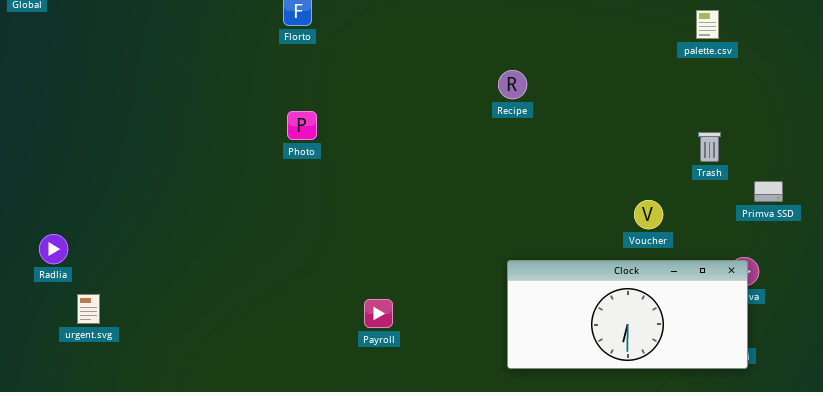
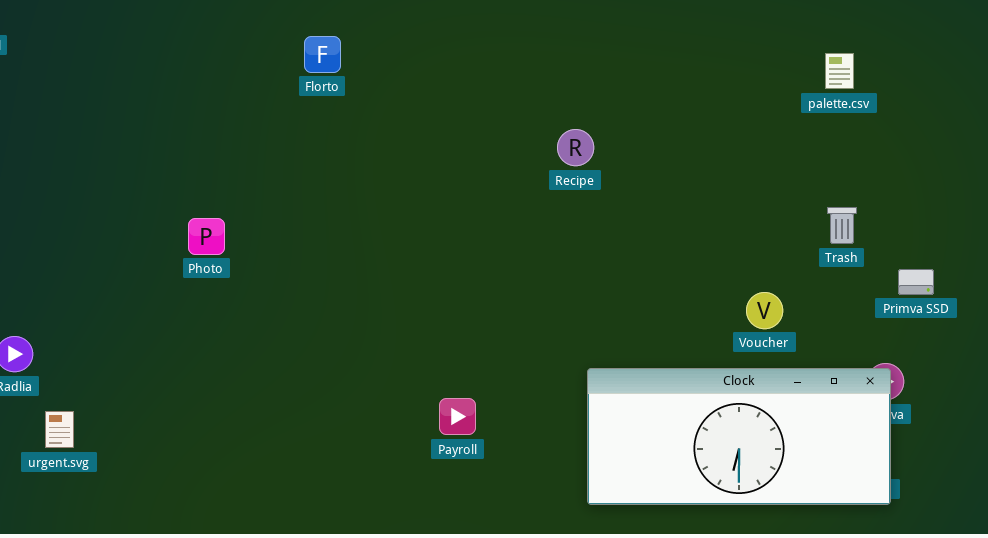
Recipe: [498,70,527,99] -> [557,129,594,166], moved
Photo: [287,111,317,140] -> [188,218,225,255], moved
Payroll: [364,299,393,328] -> [439,398,476,435], moved

